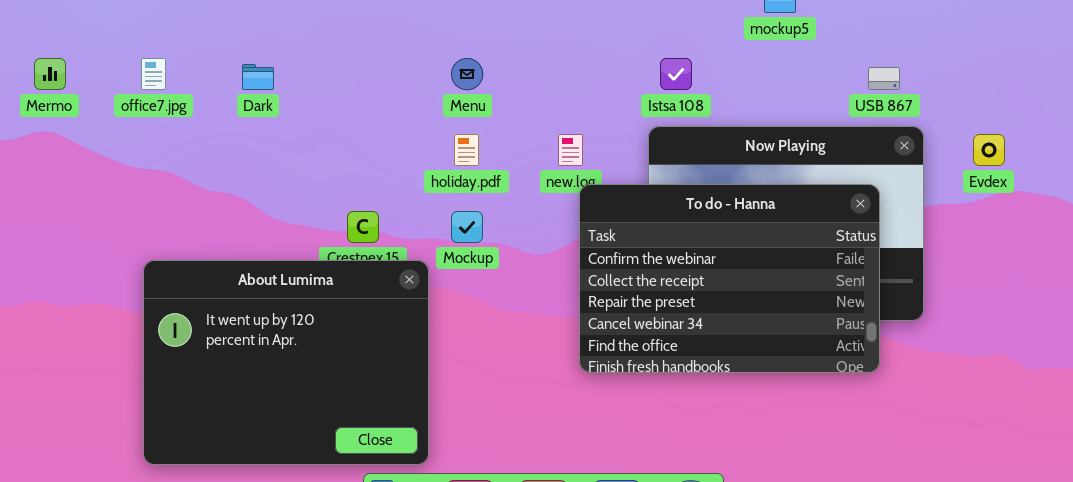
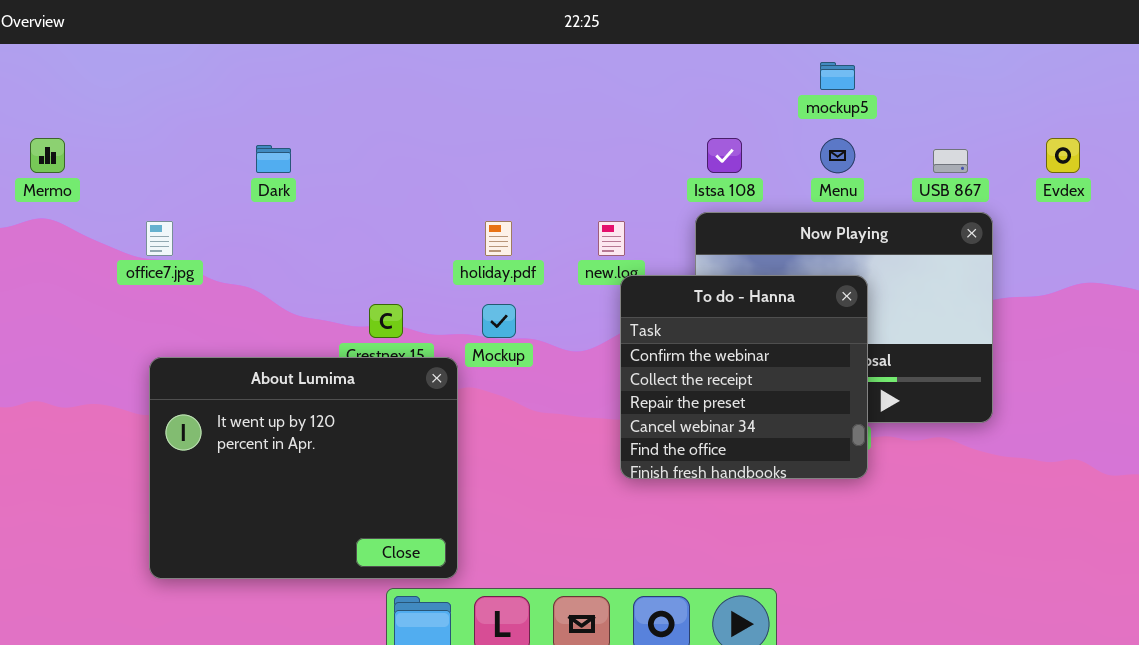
office7.jpg: [141,58,166,90] -> [146,221,173,256], moved
Menu: [451,58,483,90] -> [820,138,855,173], moved
Evdex: [973,134,1005,166] -> [1046,138,1080,173], moved
To do - Hanna: [579,184,880,373] -> [620,275,868,479], resized

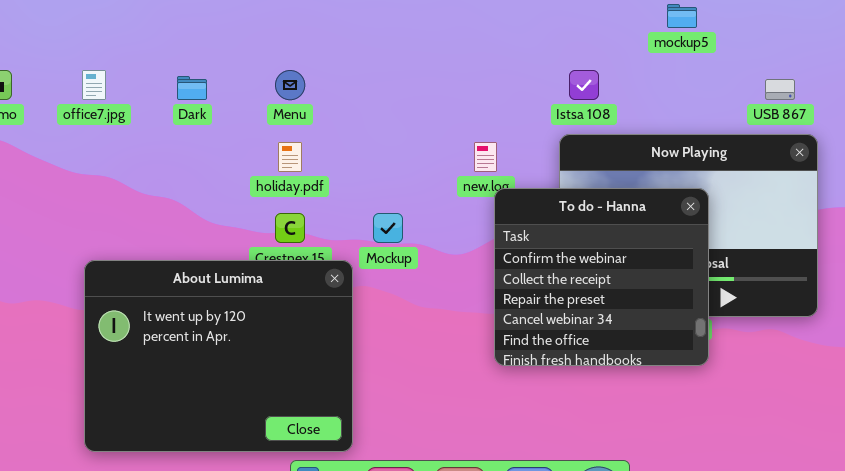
Menu: [820,138,855,173] -> [275,70,305,100], moved
office7.jpg: [146,221,173,256] -> [82,70,106,100], moved
holiday.pdf: [485,221,512,256] -> [278,142,302,172], moved

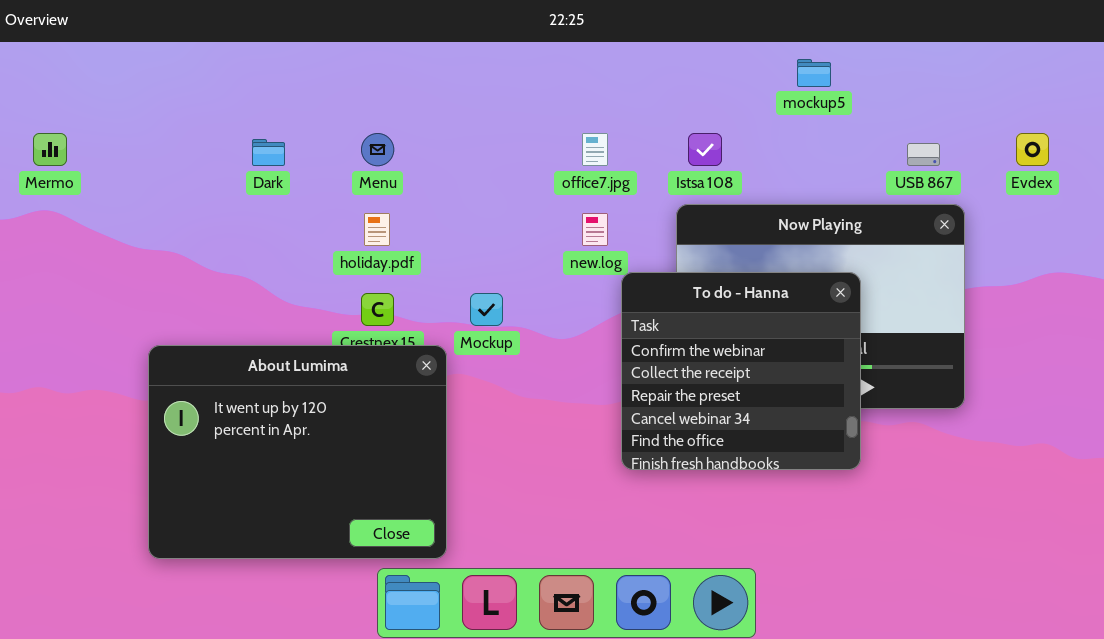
office7.jpg: [82,70,106,100] -> [582,133,608,166], moved
To do - Hanna: [494,188,709,366] -> [621,272,861,470], moved

